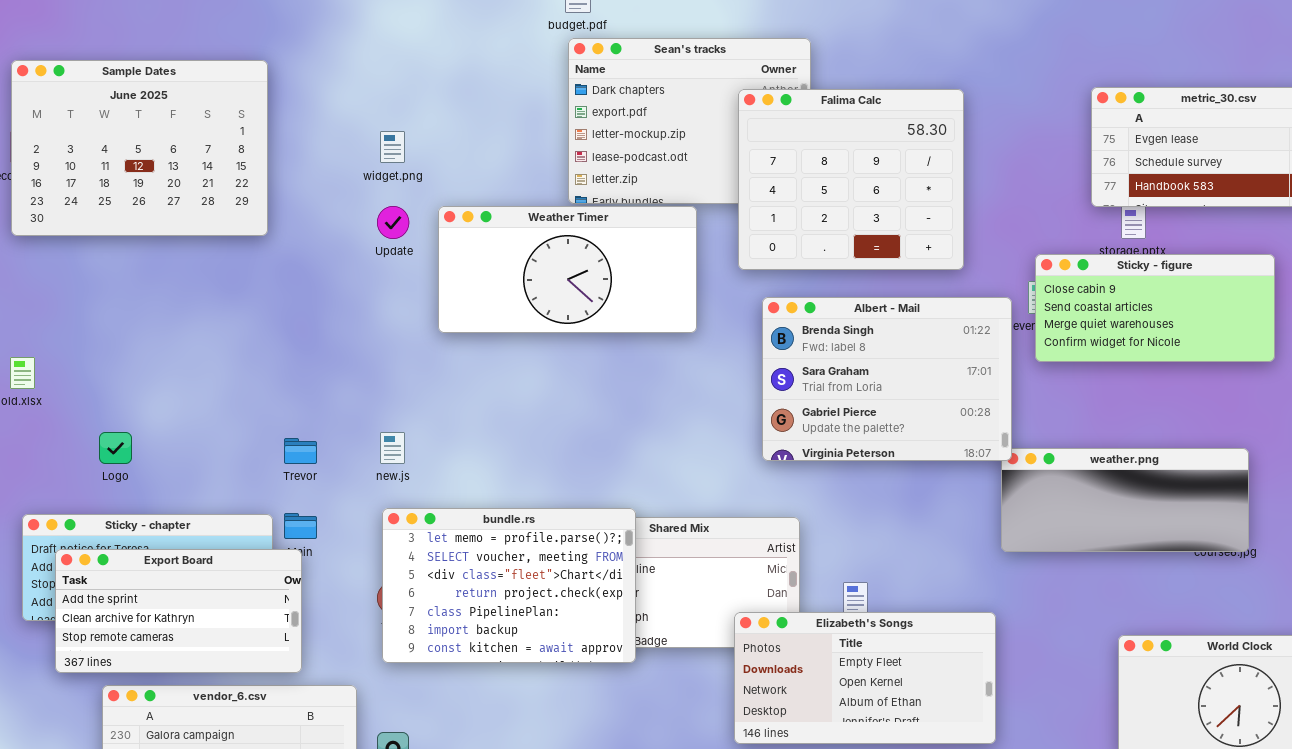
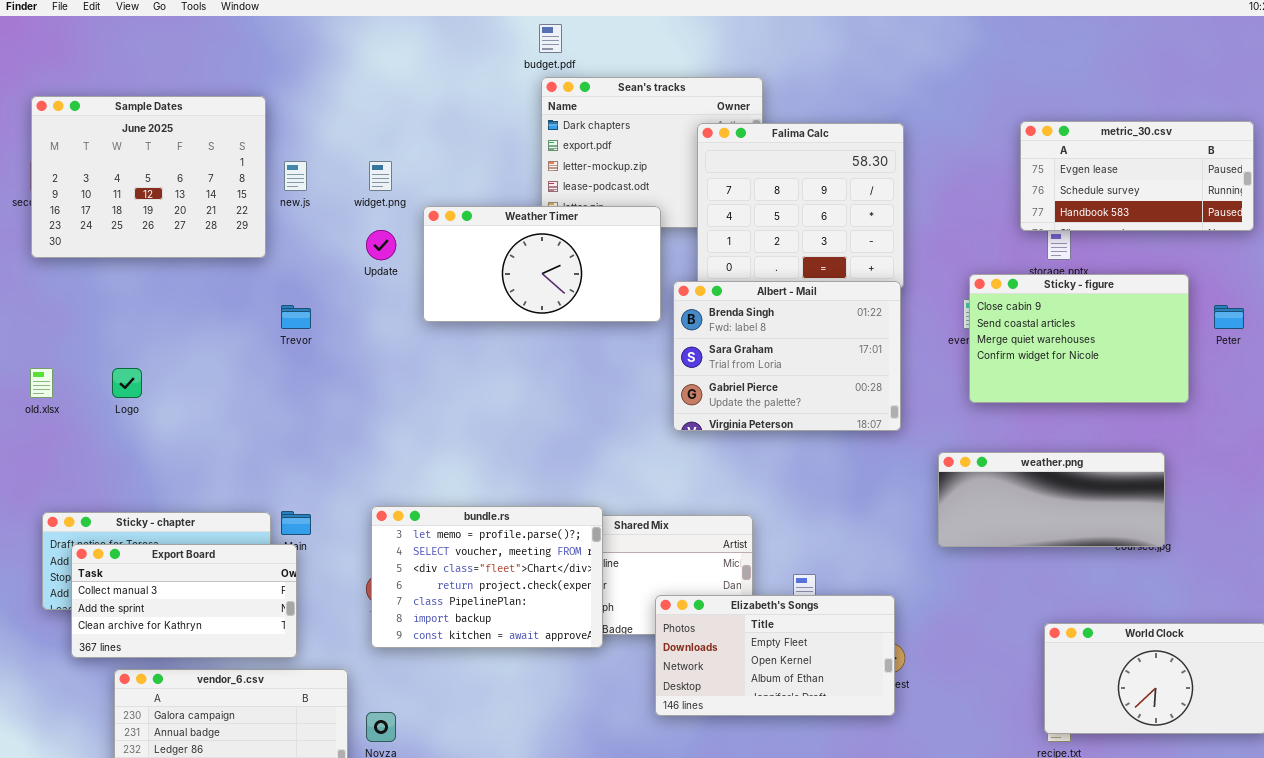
Weather Timer: [438,206,697,333] -> [423,206,661,322], moved
Sticky - figure: [1035,254,1275,362] -> [969,274,1189,403], resized
Albert - Mail: [762,297,1012,461] -> [673,281,901,431], moved
Logo: [99,432,132,464] -> [112,368,142,398], moved
new.js: [380,432,405,464] -> [284,161,307,191], moved
Trevor: [284,438,317,464] -> [281,305,311,329], moved
Export Board: [55,549,302,673] -> [71,544,297,658], scrolled up 1 row
Elizabeth's Songs: [734,612,996,744] -> [655,595,895,716], moved

